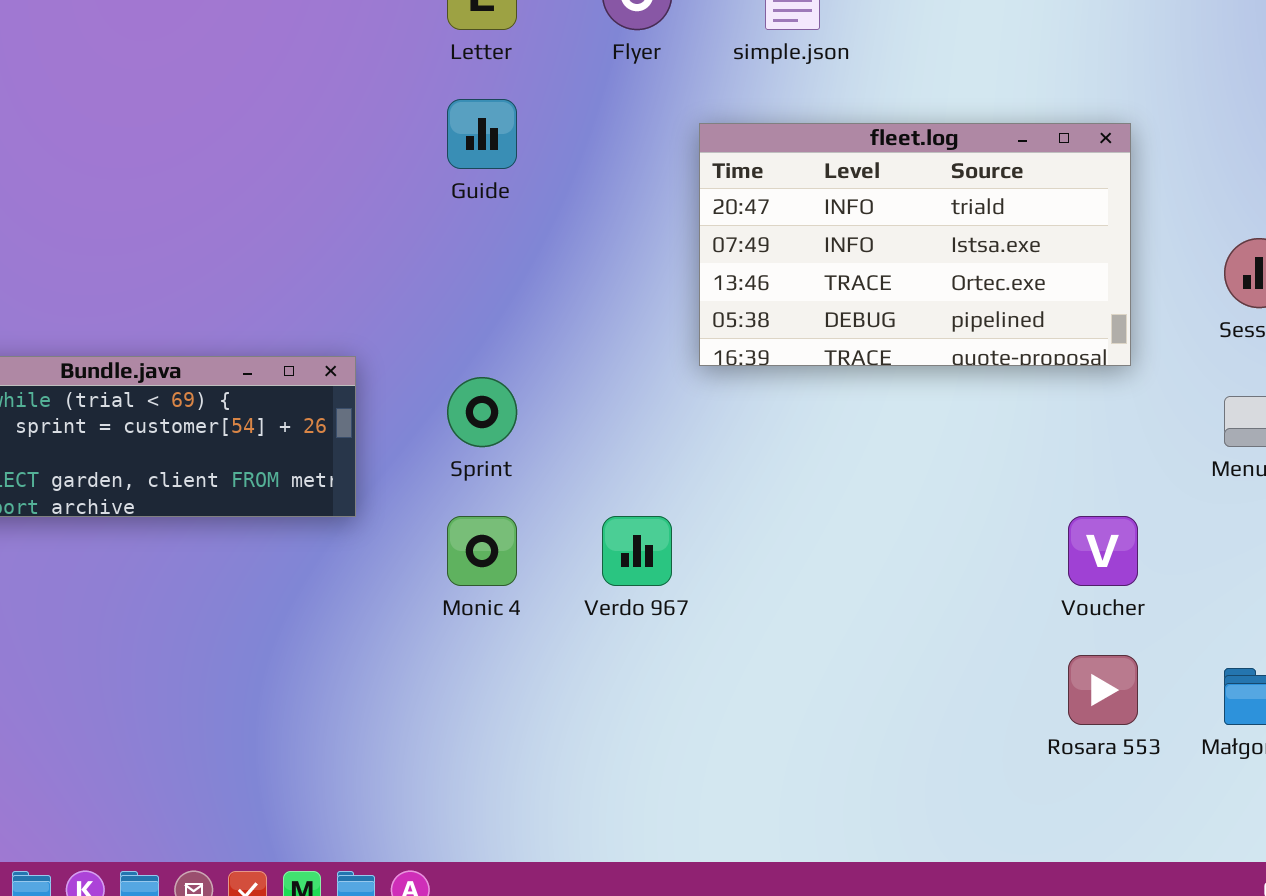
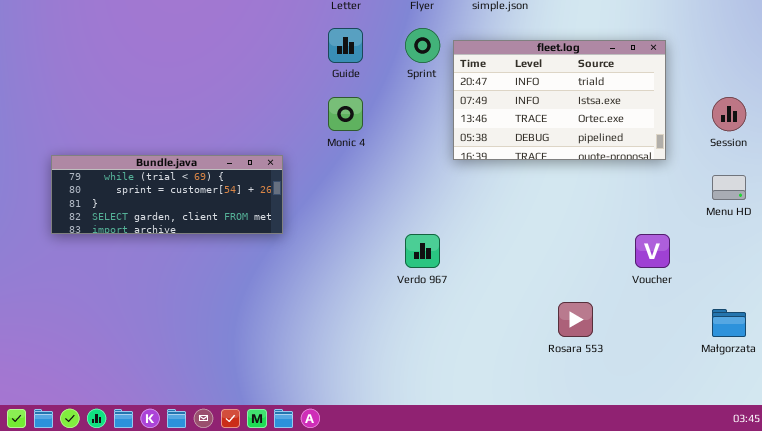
Sprint: [447,377,517,447] -> [405,28,440,63], moved
Monic 4: [447,516,517,586] -> [328,97,363,131], moved
Rosara 553: [1068,655,1138,725] -> [558,302,593,337], moved

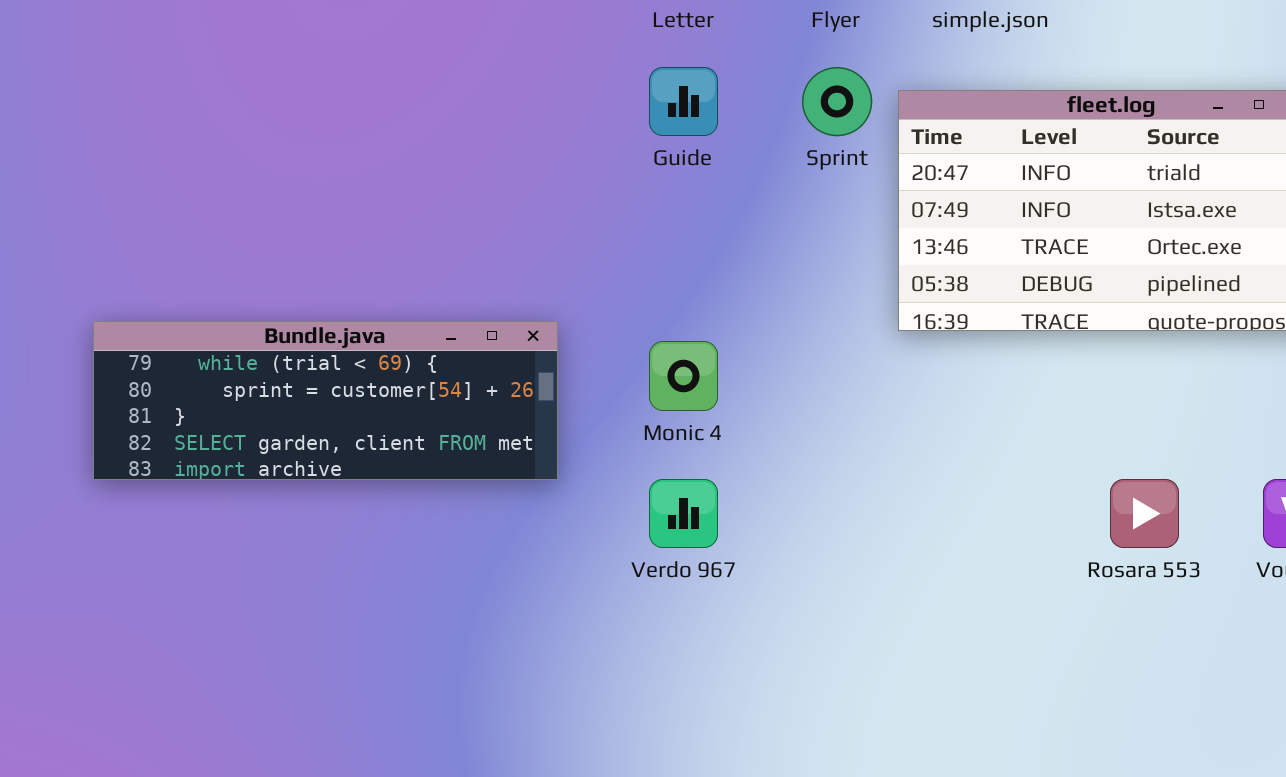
Monic 4: [328,97,363,131] -> [649,341,718,411], moved
Verdo 967: [405,234,440,268] -> [649,479,718,548], moved
Rosara 553: [558,302,593,337] -> [1110,479,1179,548], moved

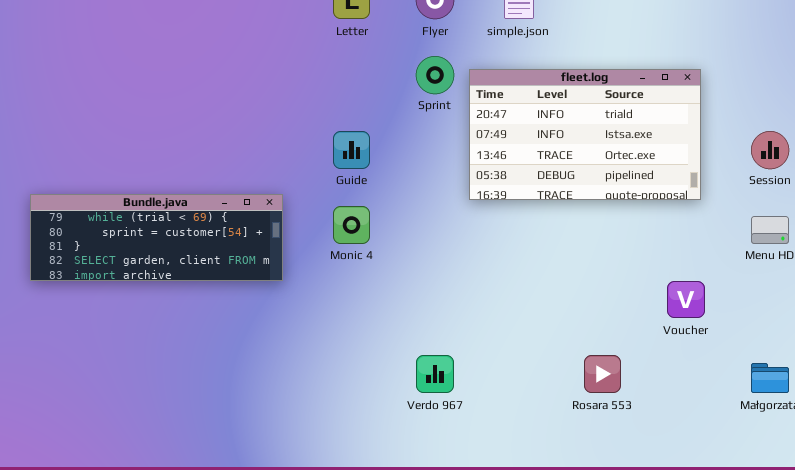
Guide: [649,67,718,136] -> [333,131,370,169], moved
Verdo 967: [649,479,718,548] -> [416,355,454,393], moved
Rosara 553: [1110,479,1179,548] -> [584,355,621,393], moved

